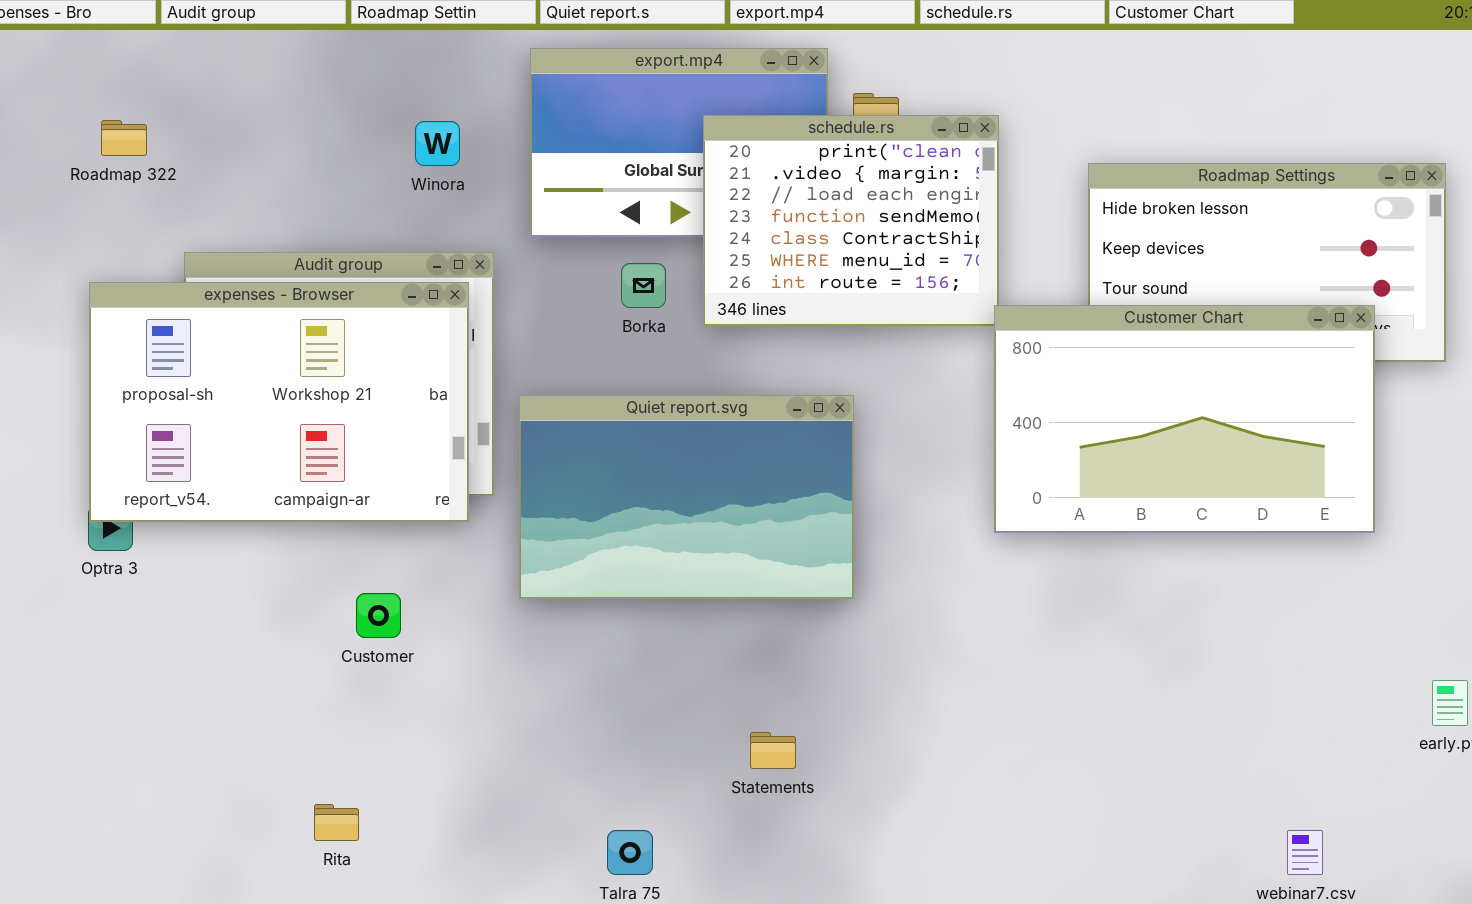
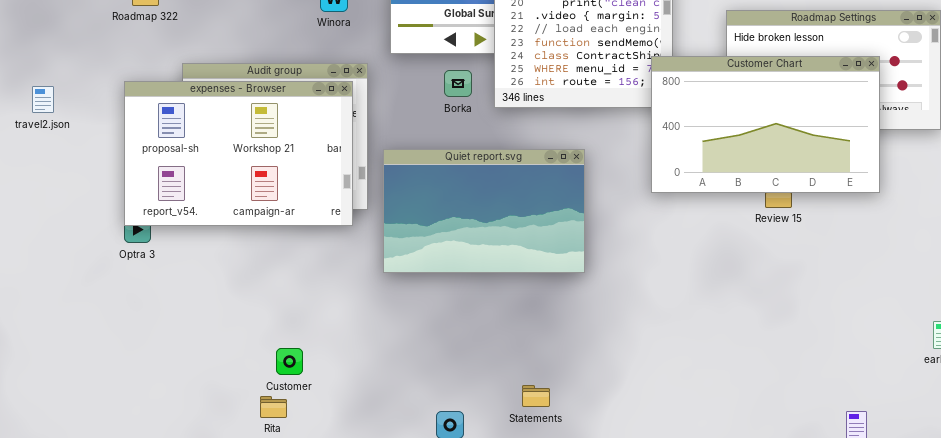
Customer Chart: [994,305,1375,533] -> [651,56,880,193], moved
Customer: [356,593,401,638] -> [276,348,303,375], moved
Statements: [750,732,796,769] -> [522,385,550,407], moved

